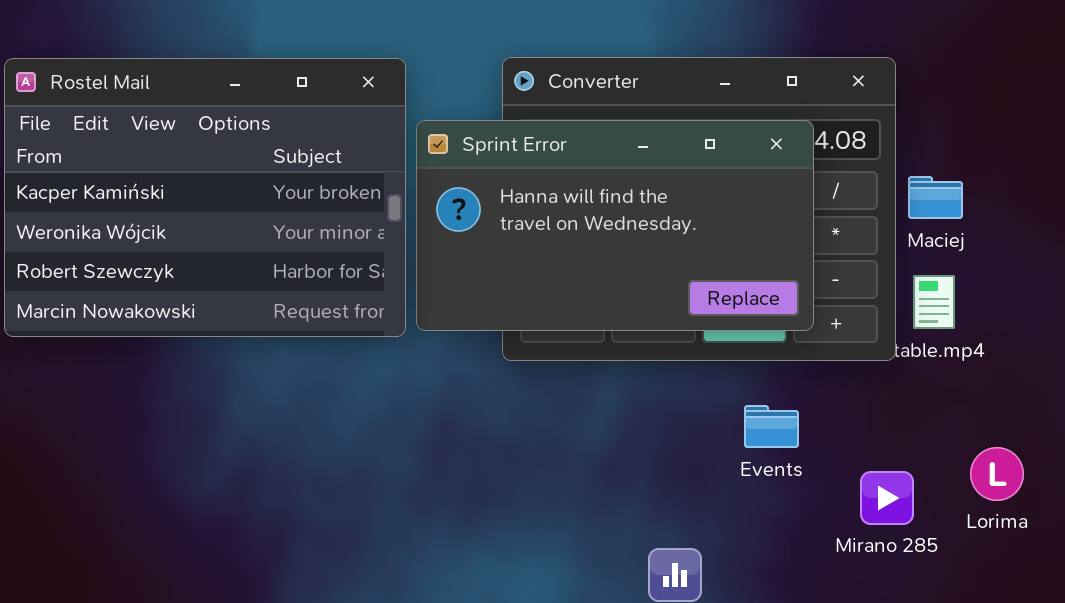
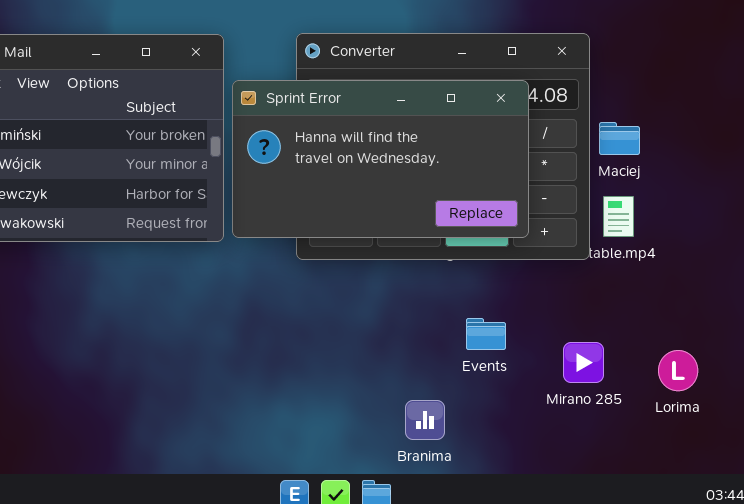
Events: [744,405,799,448] -> [466,318,506,350], moved
Lorima: [970,447,1024,501] -> [658,350,698,391], moved

